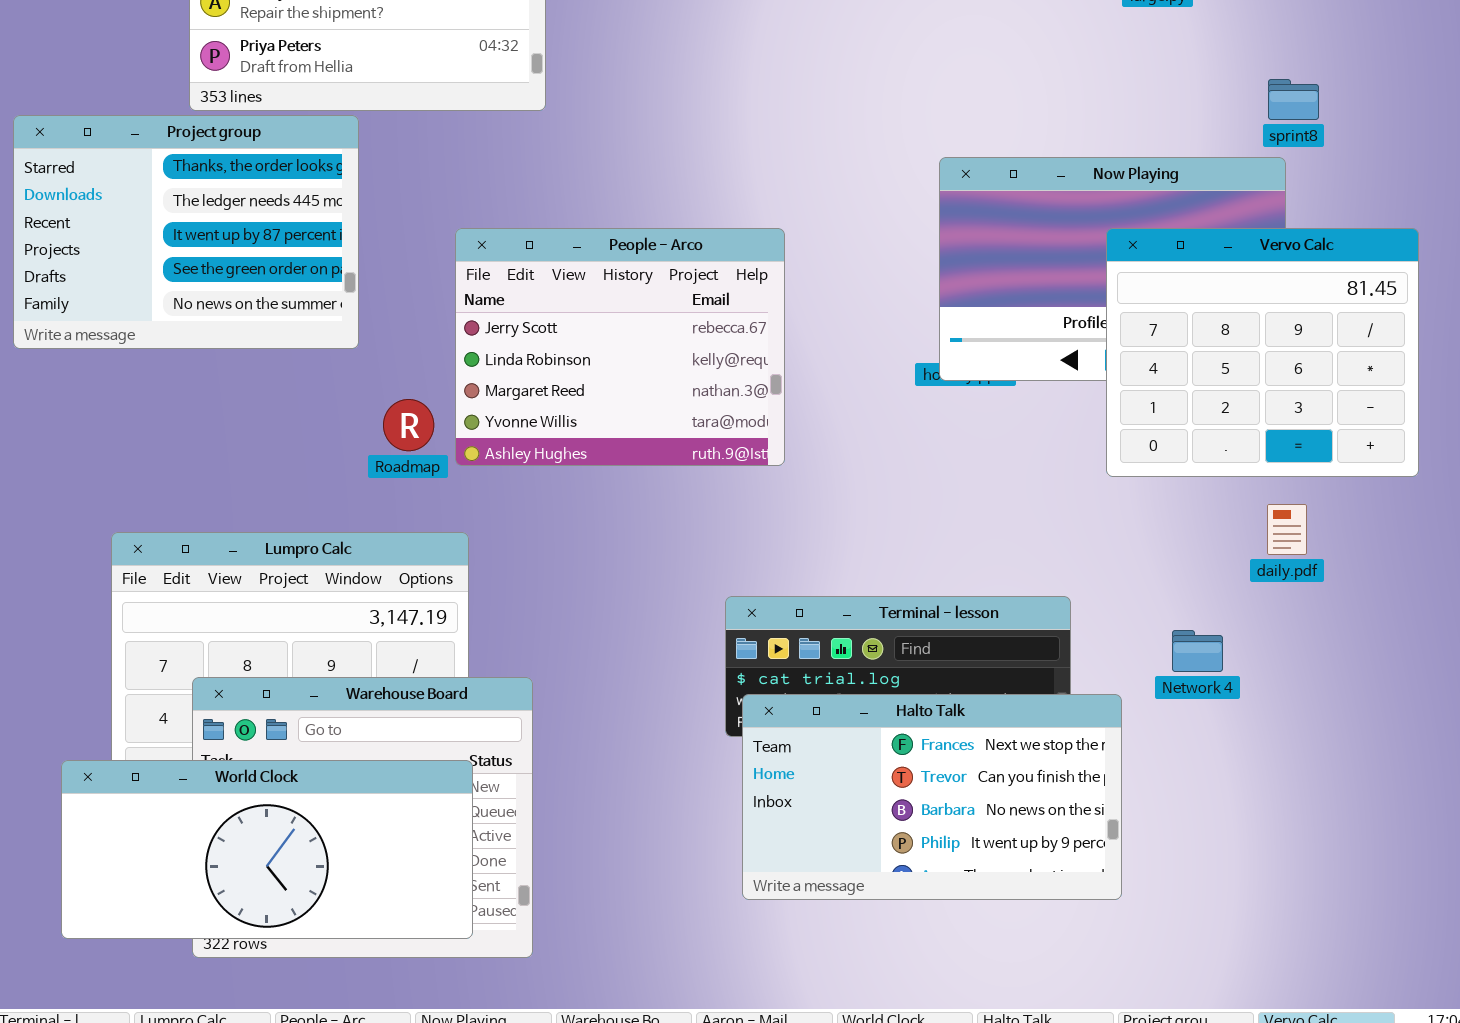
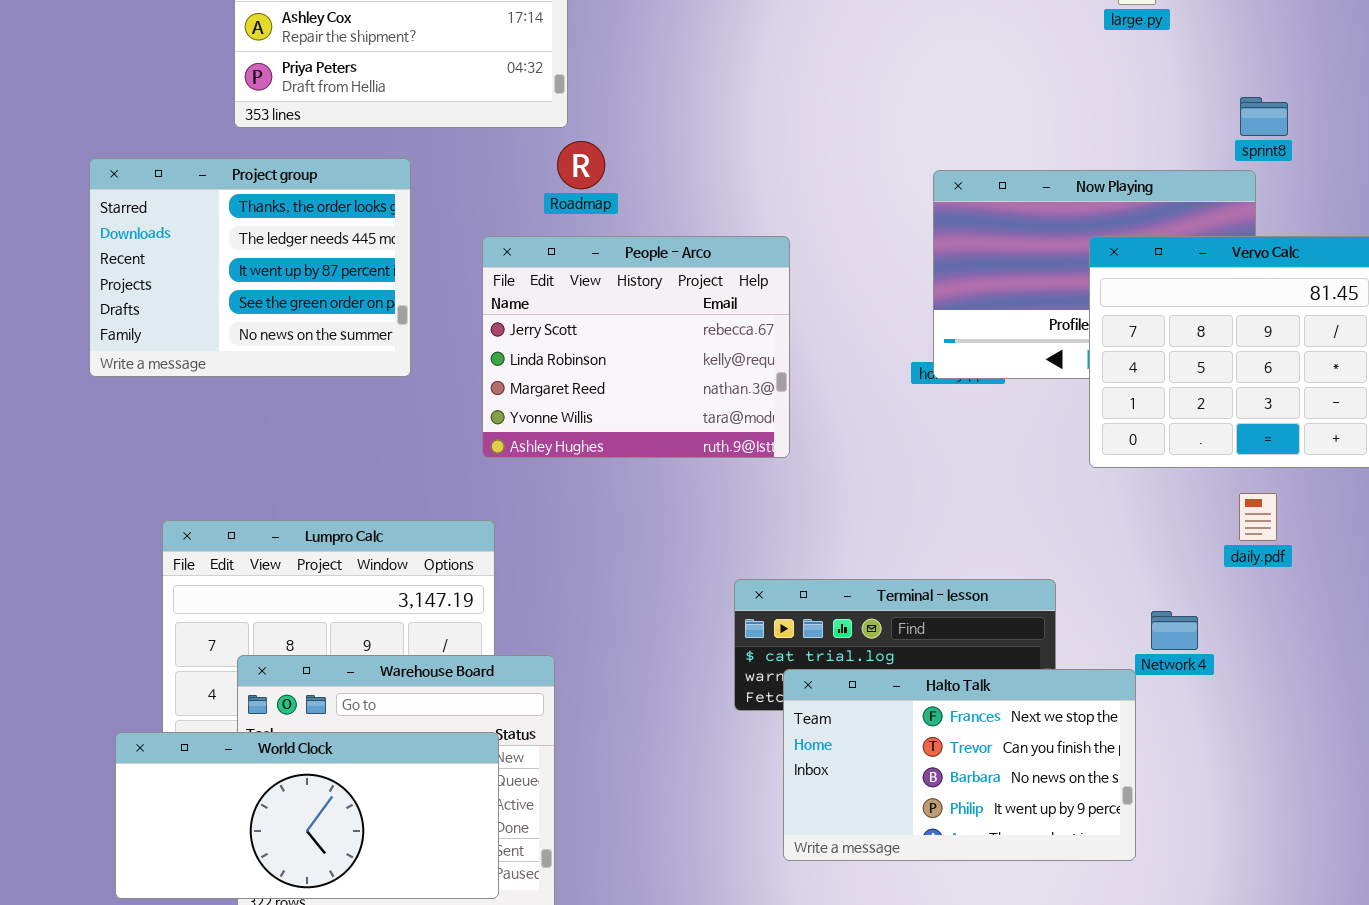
Project group: [13,115,359,349] -> [89,158,411,377], moved
Roadmap: [383,399,434,451] -> [557,141,605,189], moved
Halto Talk: [742,694,1122,900] -> [783,669,1136,861], moved

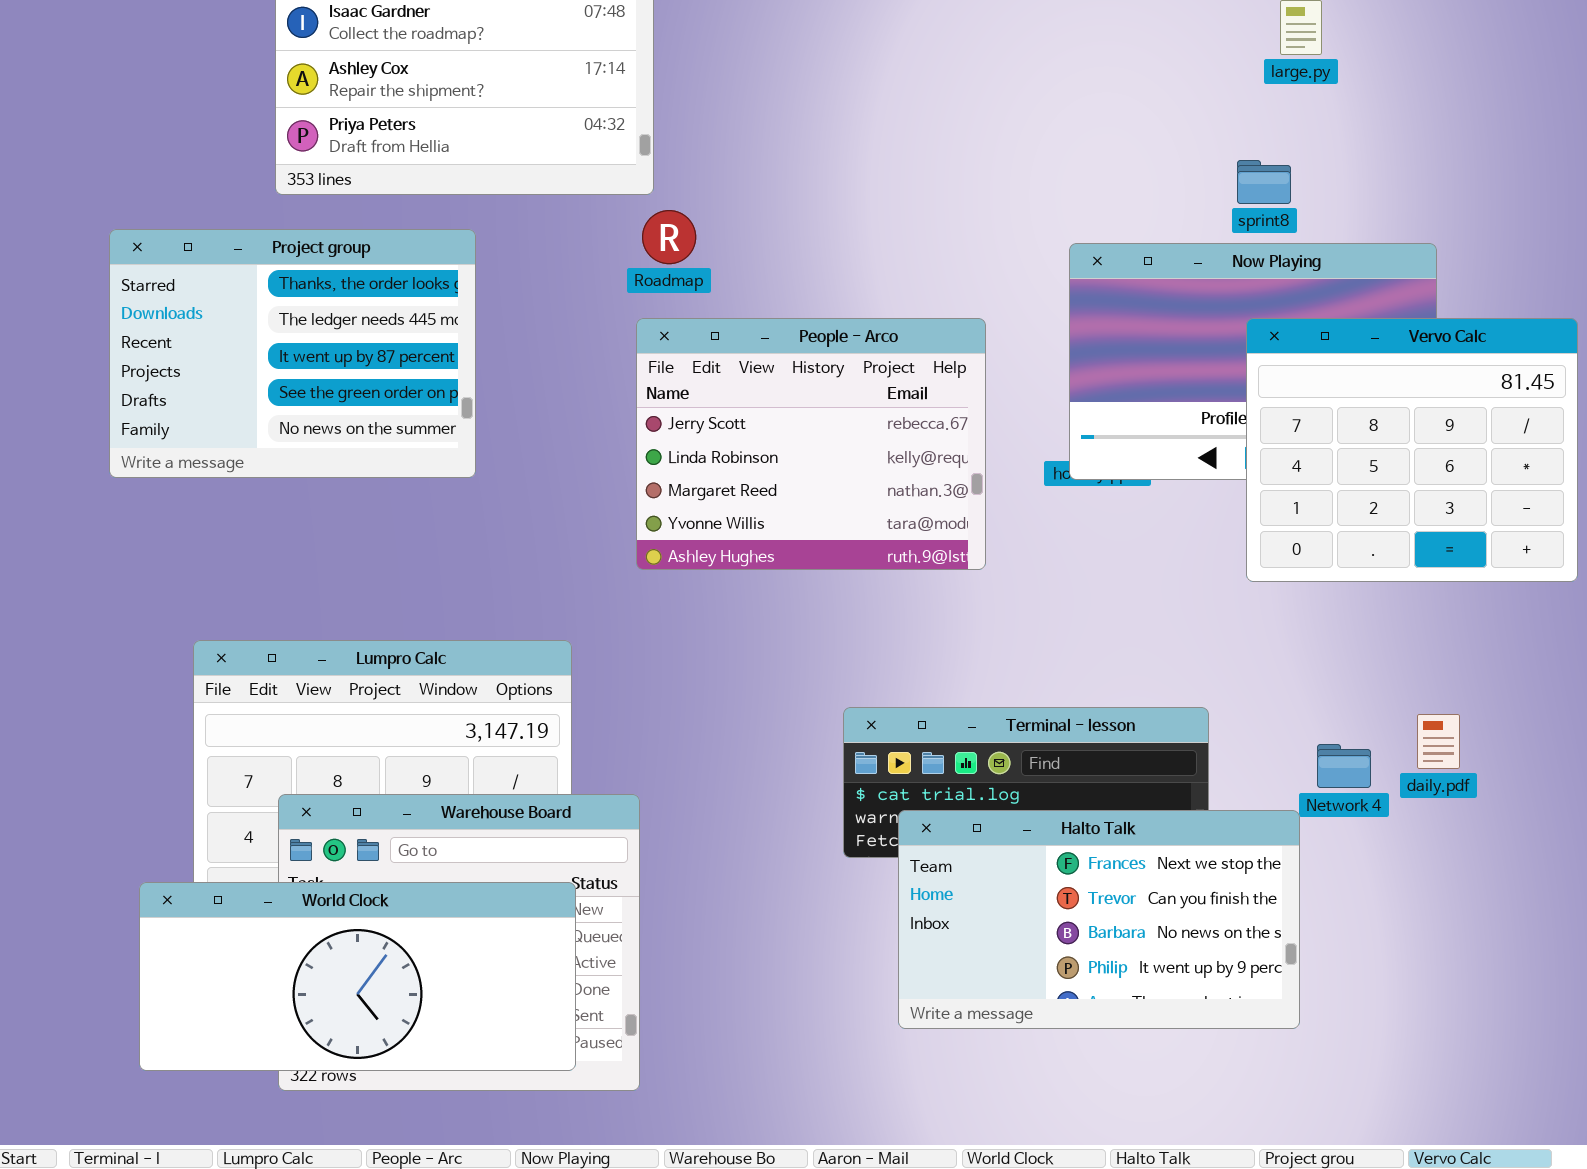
sprint8: [1240,97,1288,136] -> [1237,160,1291,204], moved
People - Arco: [482,236,790,458] -> [636,318,986,570], moved
daily.pdf: [1239,493,1277,541] -> [1417,714,1460,769], moved

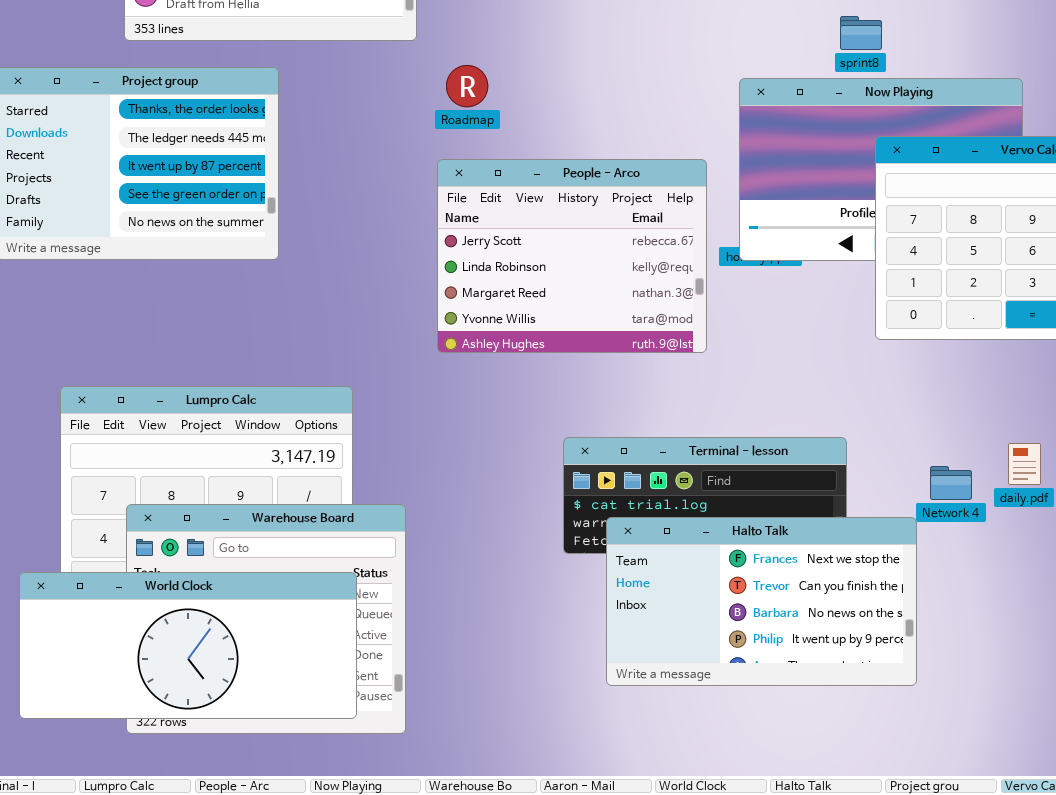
sprint8: [1237,160,1291,204] -> [840,16,882,50], moved
Roadmap: [642,210,696,264] -> [446,65,488,107], moved
People - Arco: [636,318,986,570] -> [437,159,707,353], moved

